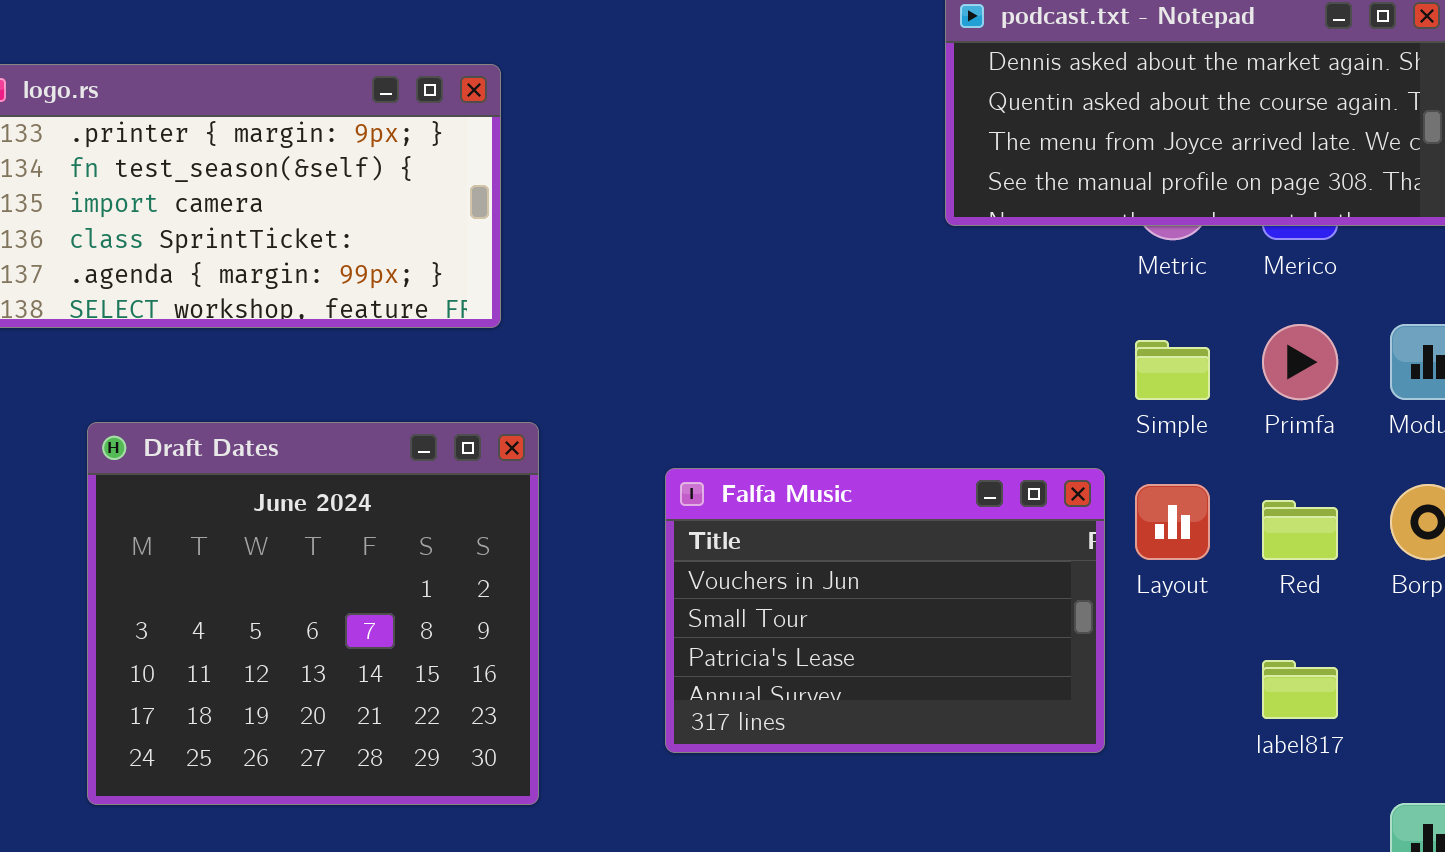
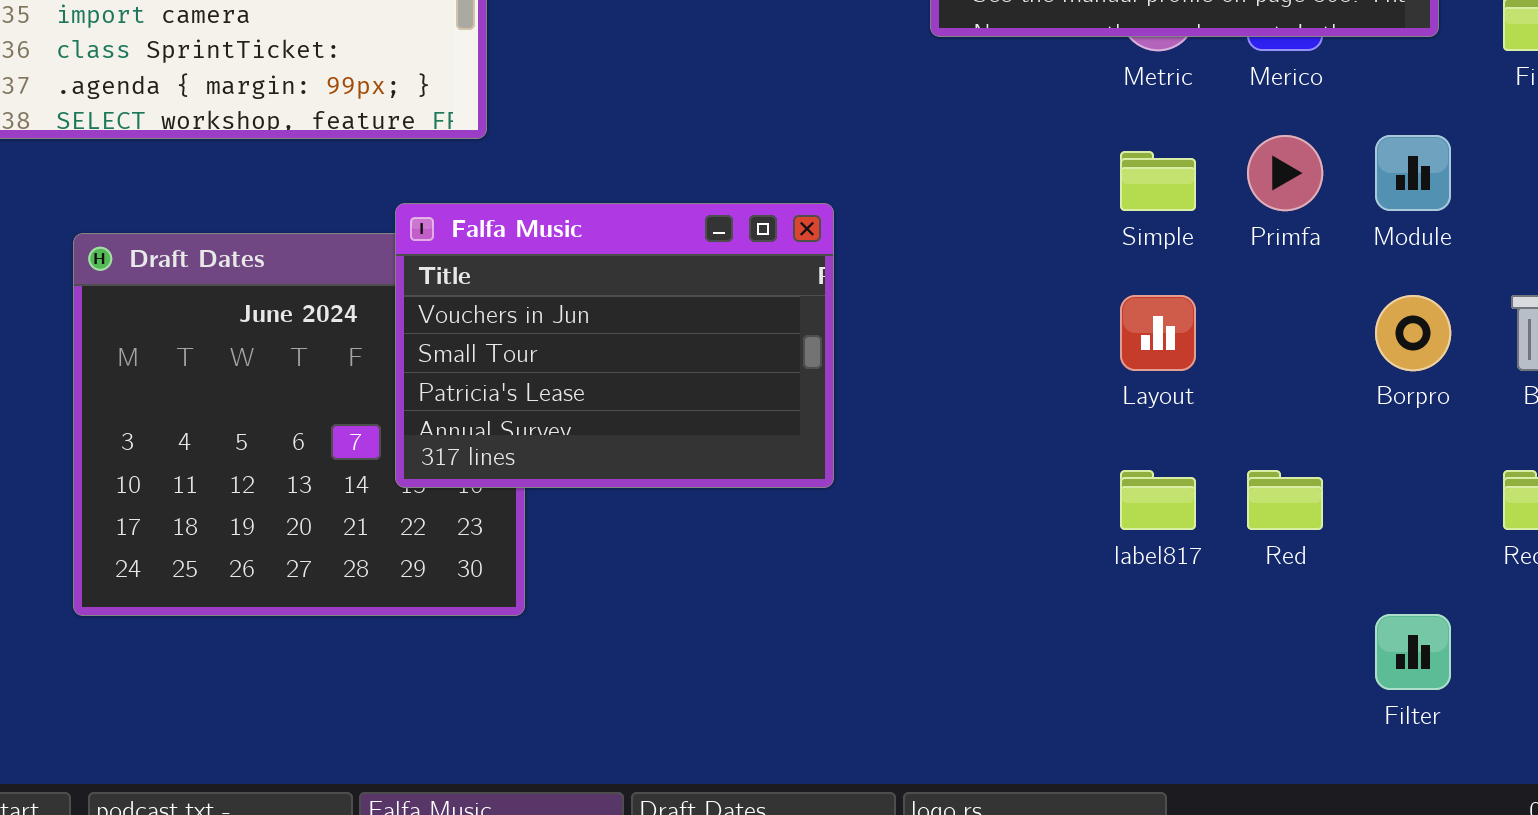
Falfa Music: [665,468,1105,753] -> [395,203,834,488], moved
Red: [1262,500,1338,560] -> [1247,470,1323,530], moved
label817: [1262,660,1338,719] -> [1120,470,1196,530], moved

